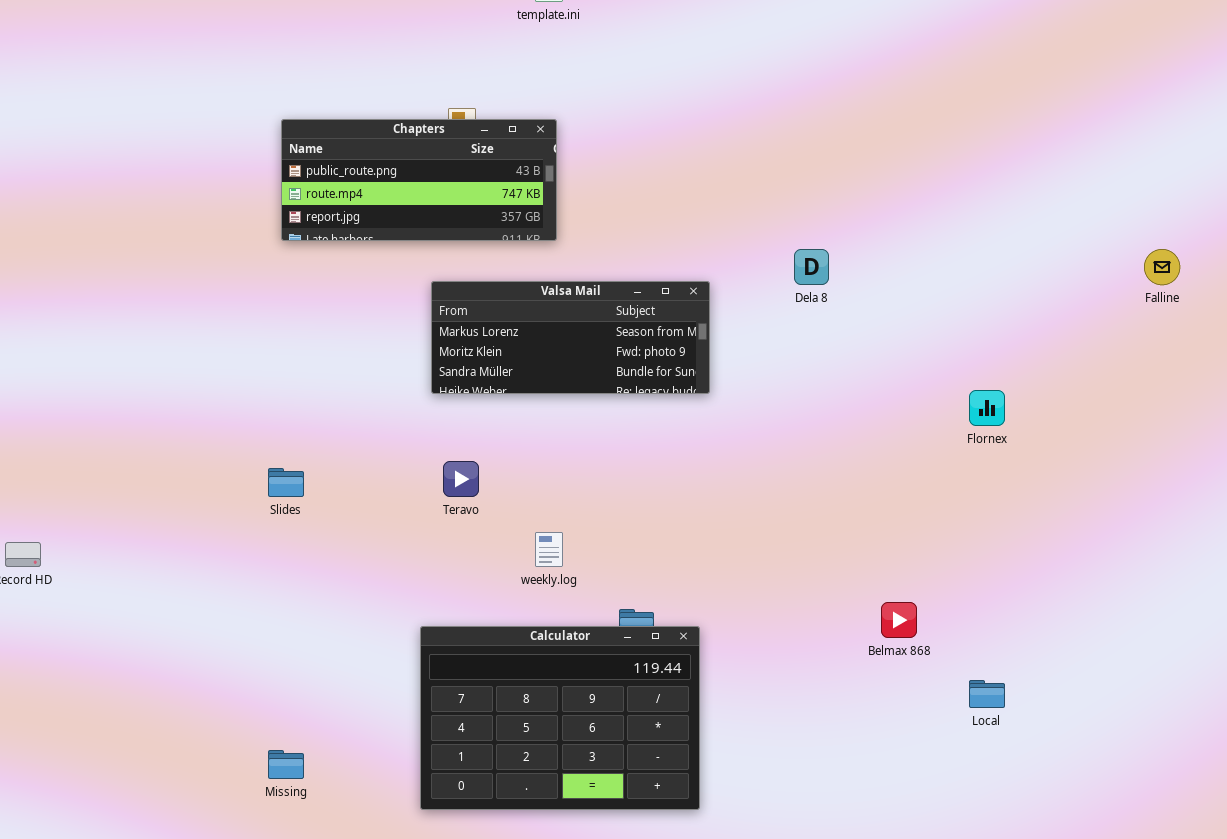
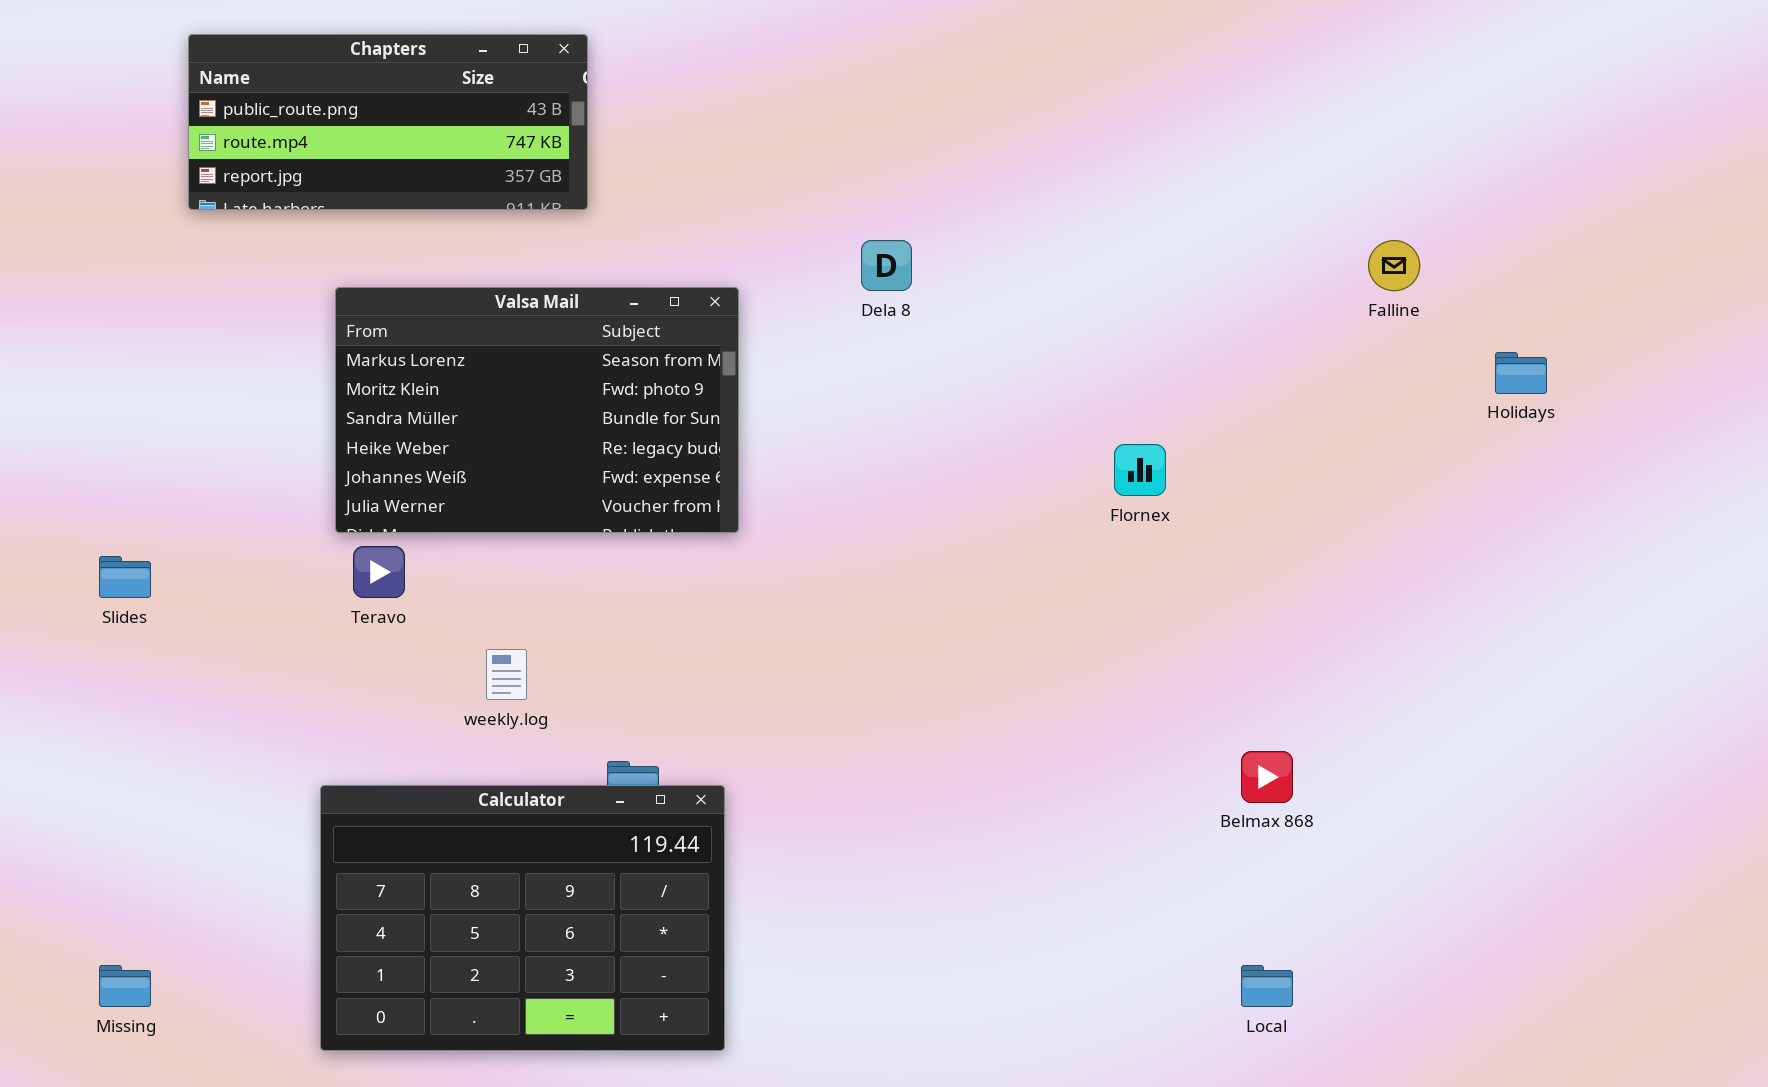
Chapters: [281,119,557,241] -> [188,34,588,210], moved
Valsa Mail: [431,281,710,394] -> [335,287,739,533], resized
Belmax 868: [881,602,917,638] -> [1241,751,1293,803], moved
Local: [969,680,1005,708] -> [1241,965,1293,1007], moved

